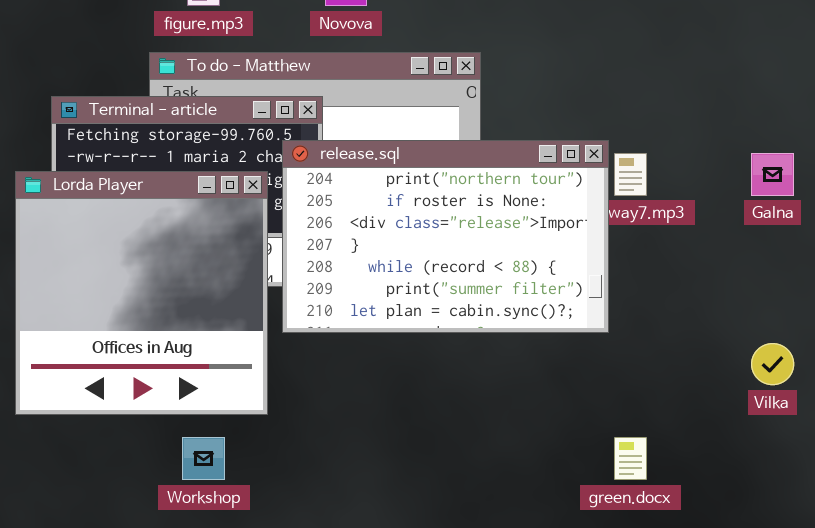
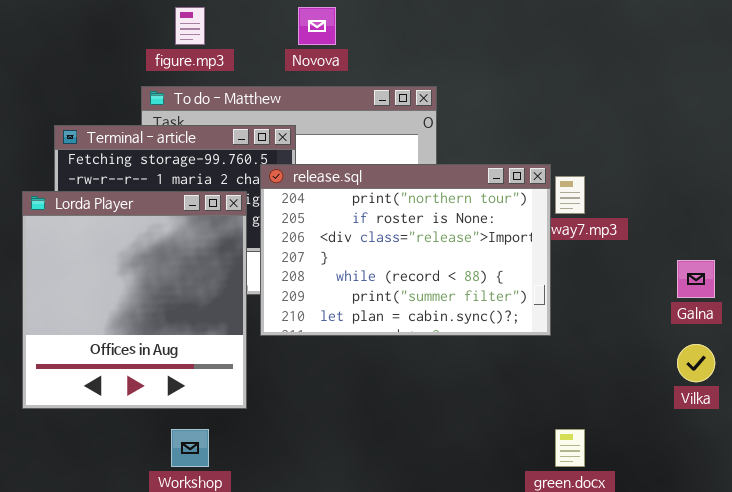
Galna: [751,153,794,196] -> [677,260,715,298], moved

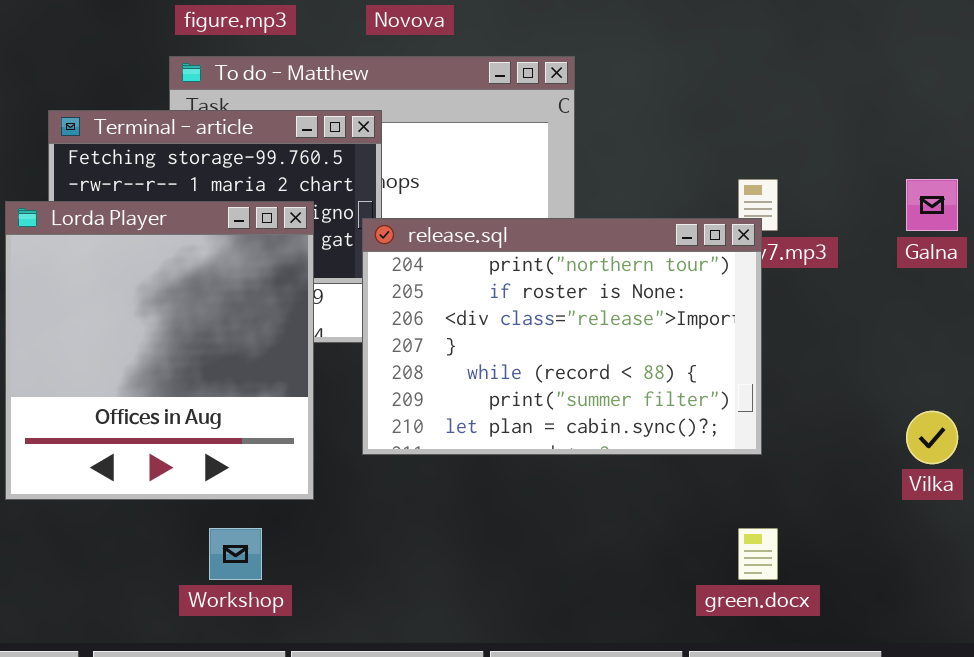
release.sql: [260,164,551,336] -> [362,218,762,455], moved
Galna: [677,260,715,298] -> [906,179,958,231], moved

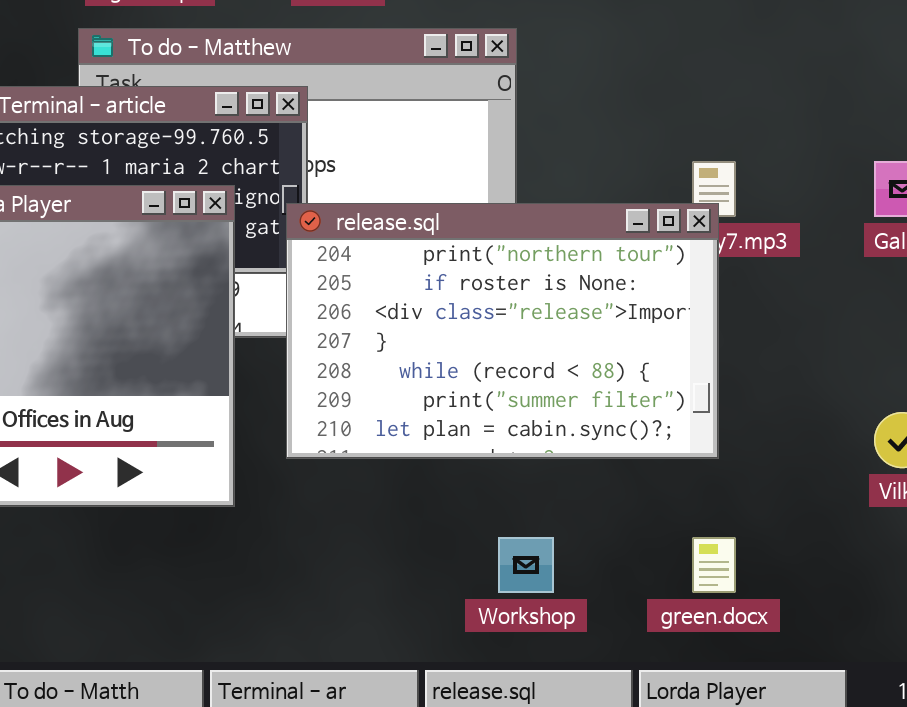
Workshop: [209,528,262,580] -> [498,537,554,593], moved

